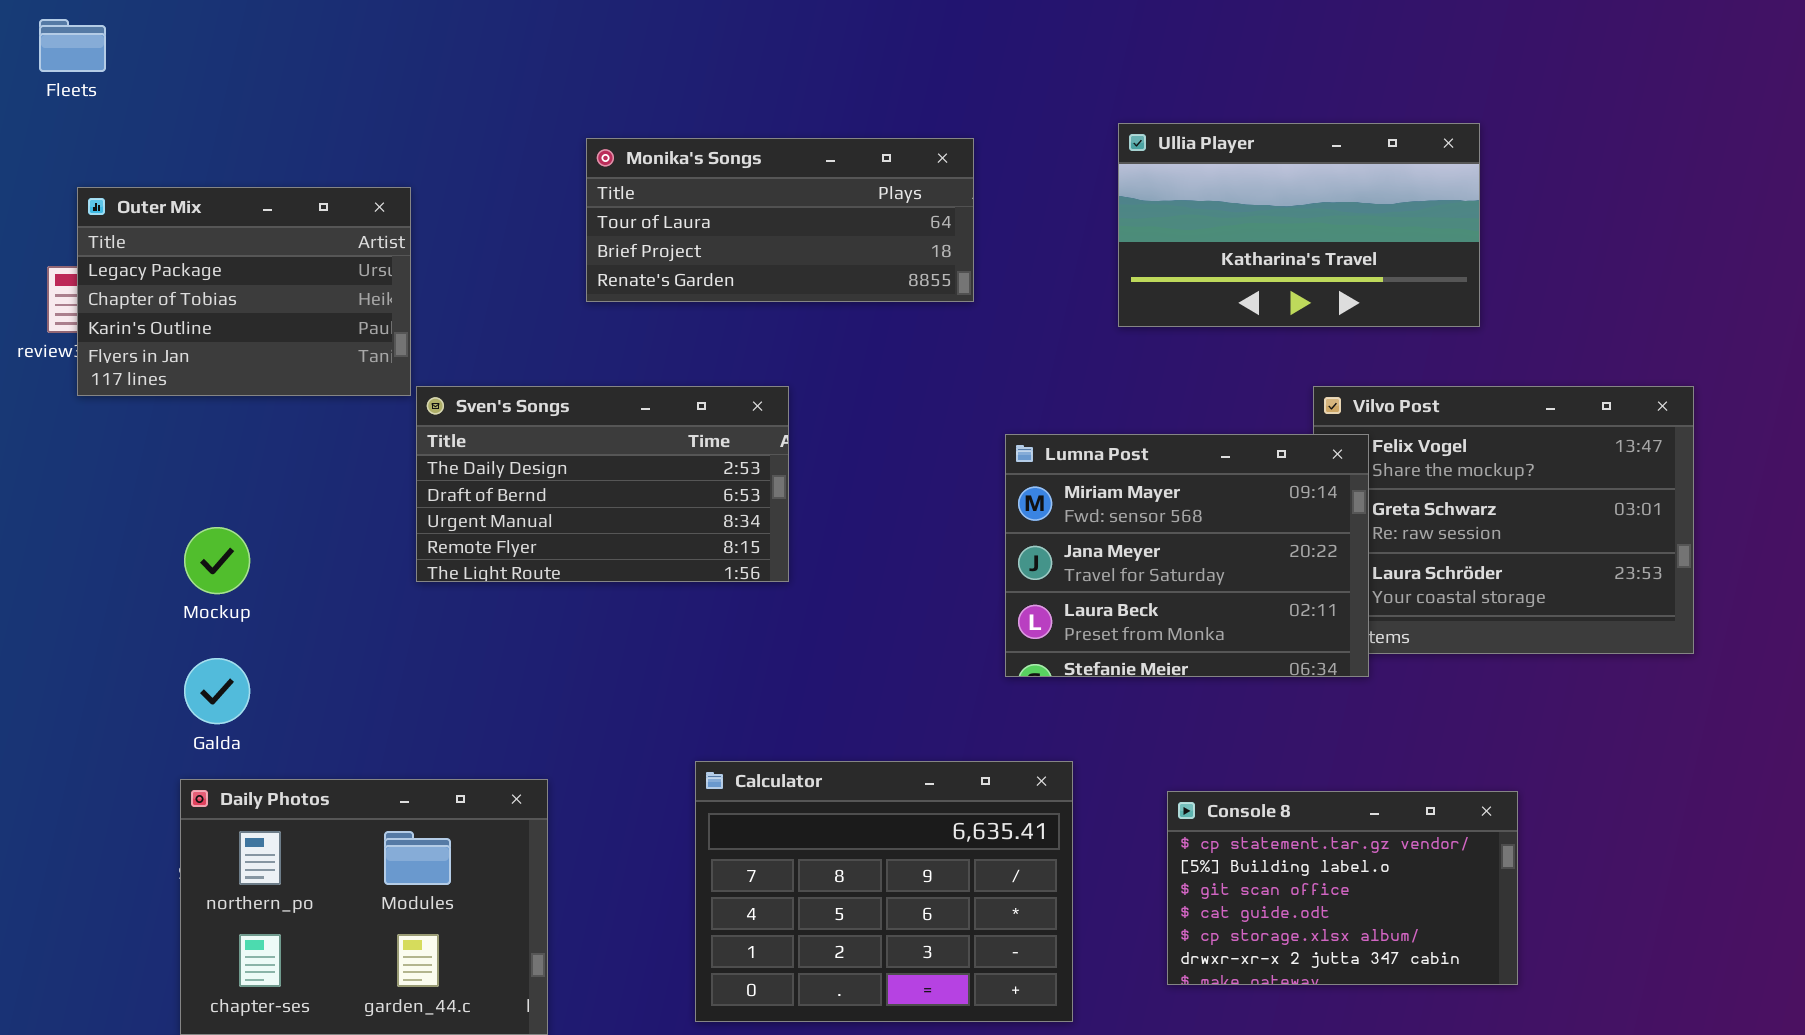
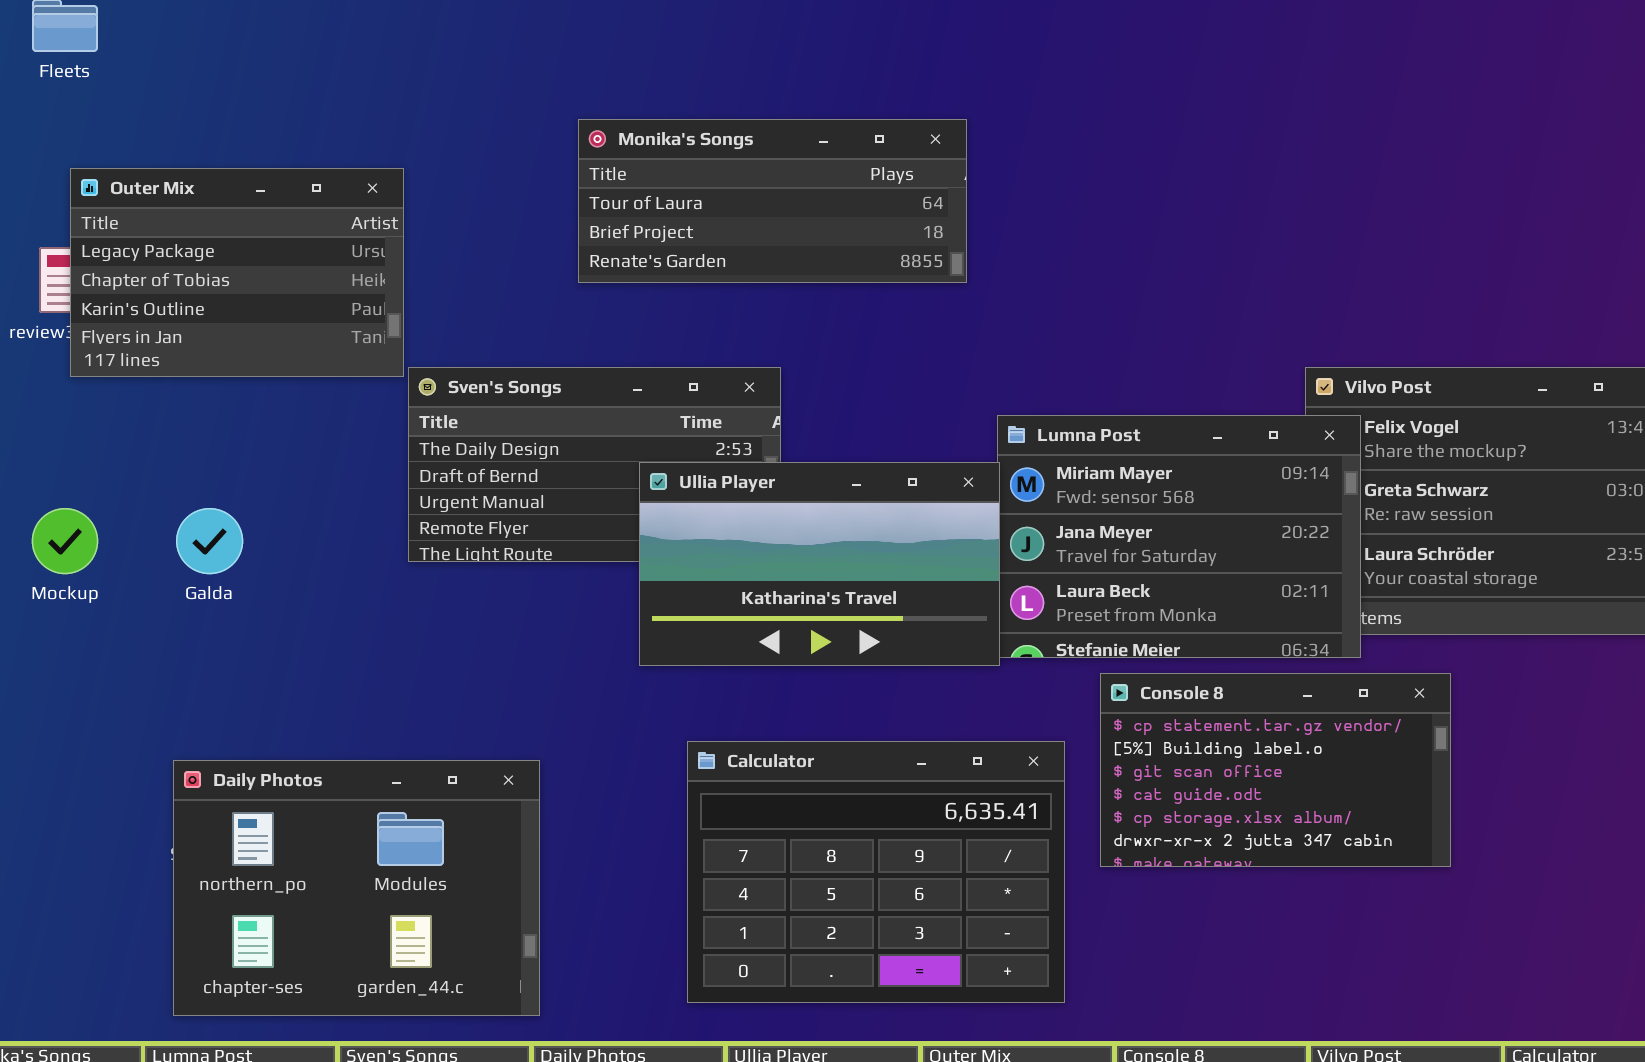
Ullia Player: [1118,123,1480,327] -> [639,462,1000,666], moved
Mockup: [184,527,250,594] -> [32,508,98,574], moved
Galda: [184,658,250,724] -> [176,508,243,574], moved
Console 8: [1167,791,1518,985] -> [1100,673,1451,867], moved

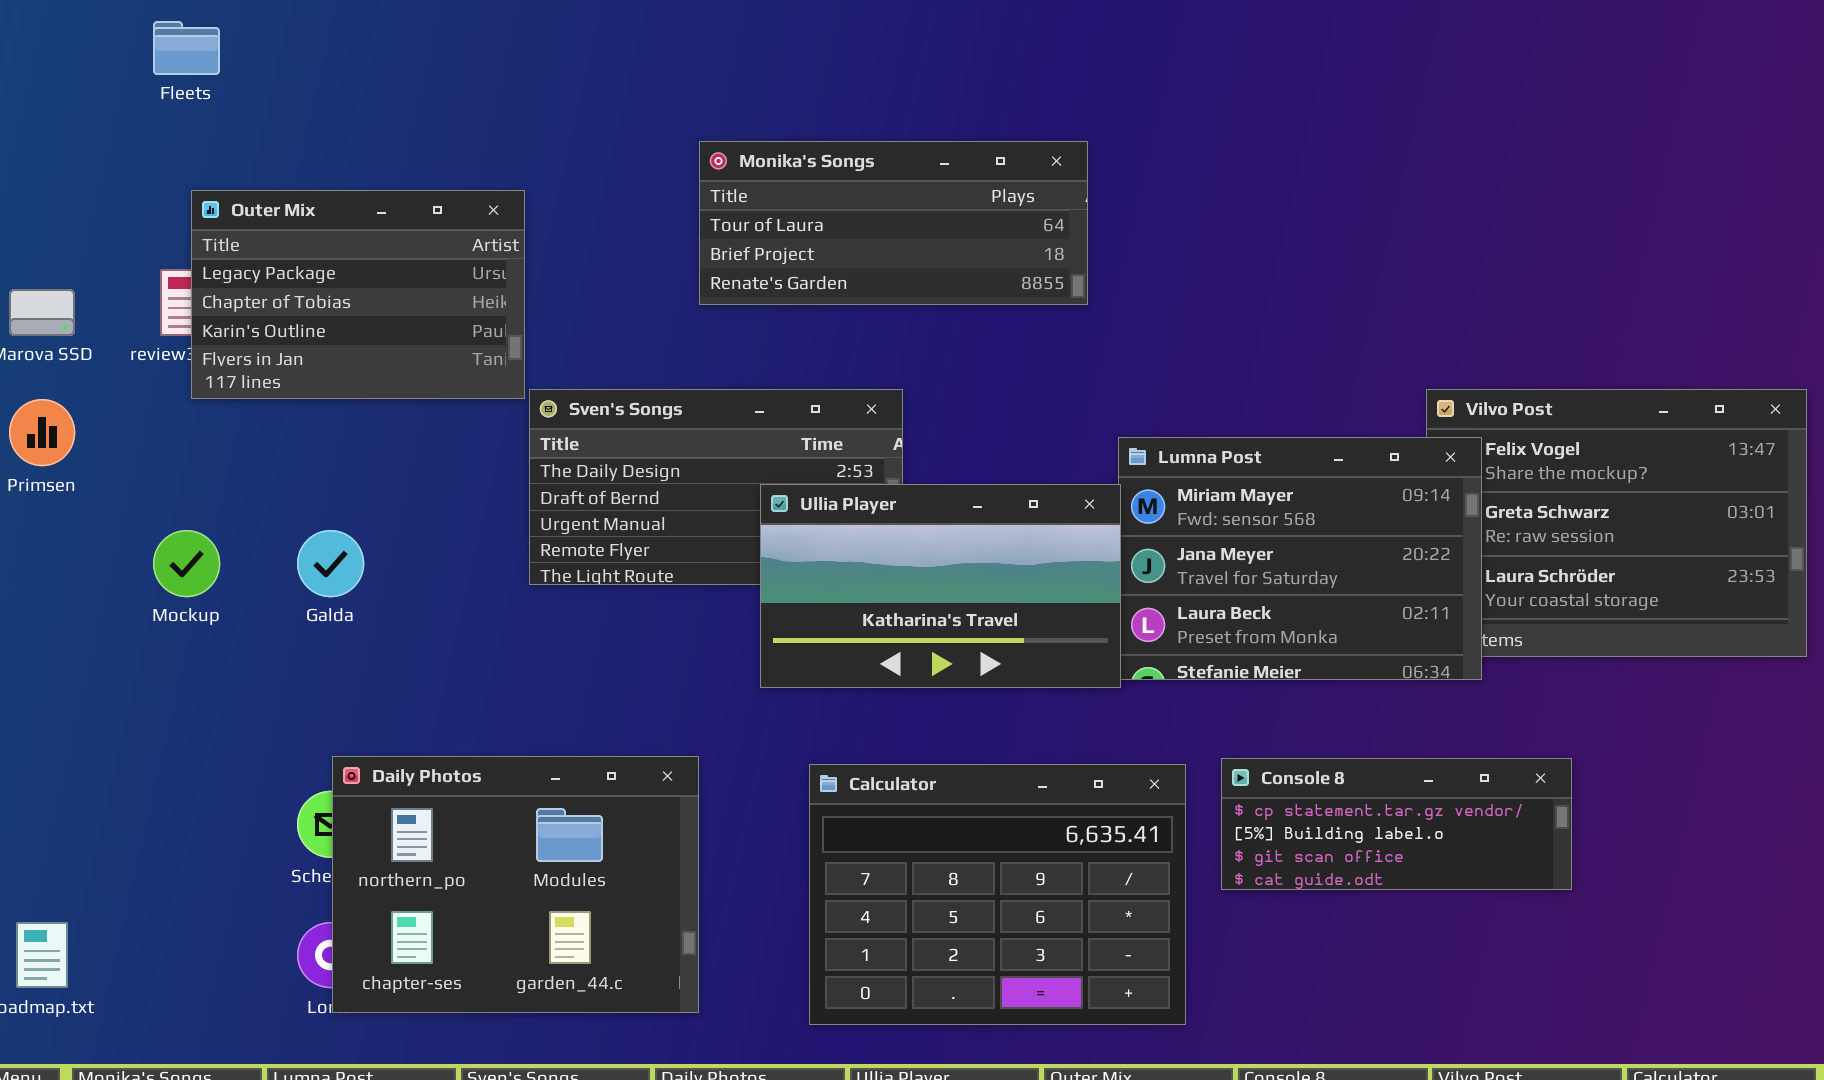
Console 8: [1100,673,1451,867] -> [1221,758,1572,890], resized
Daily Photos: [173,760,540,1016] -> [332,756,699,1013], moved

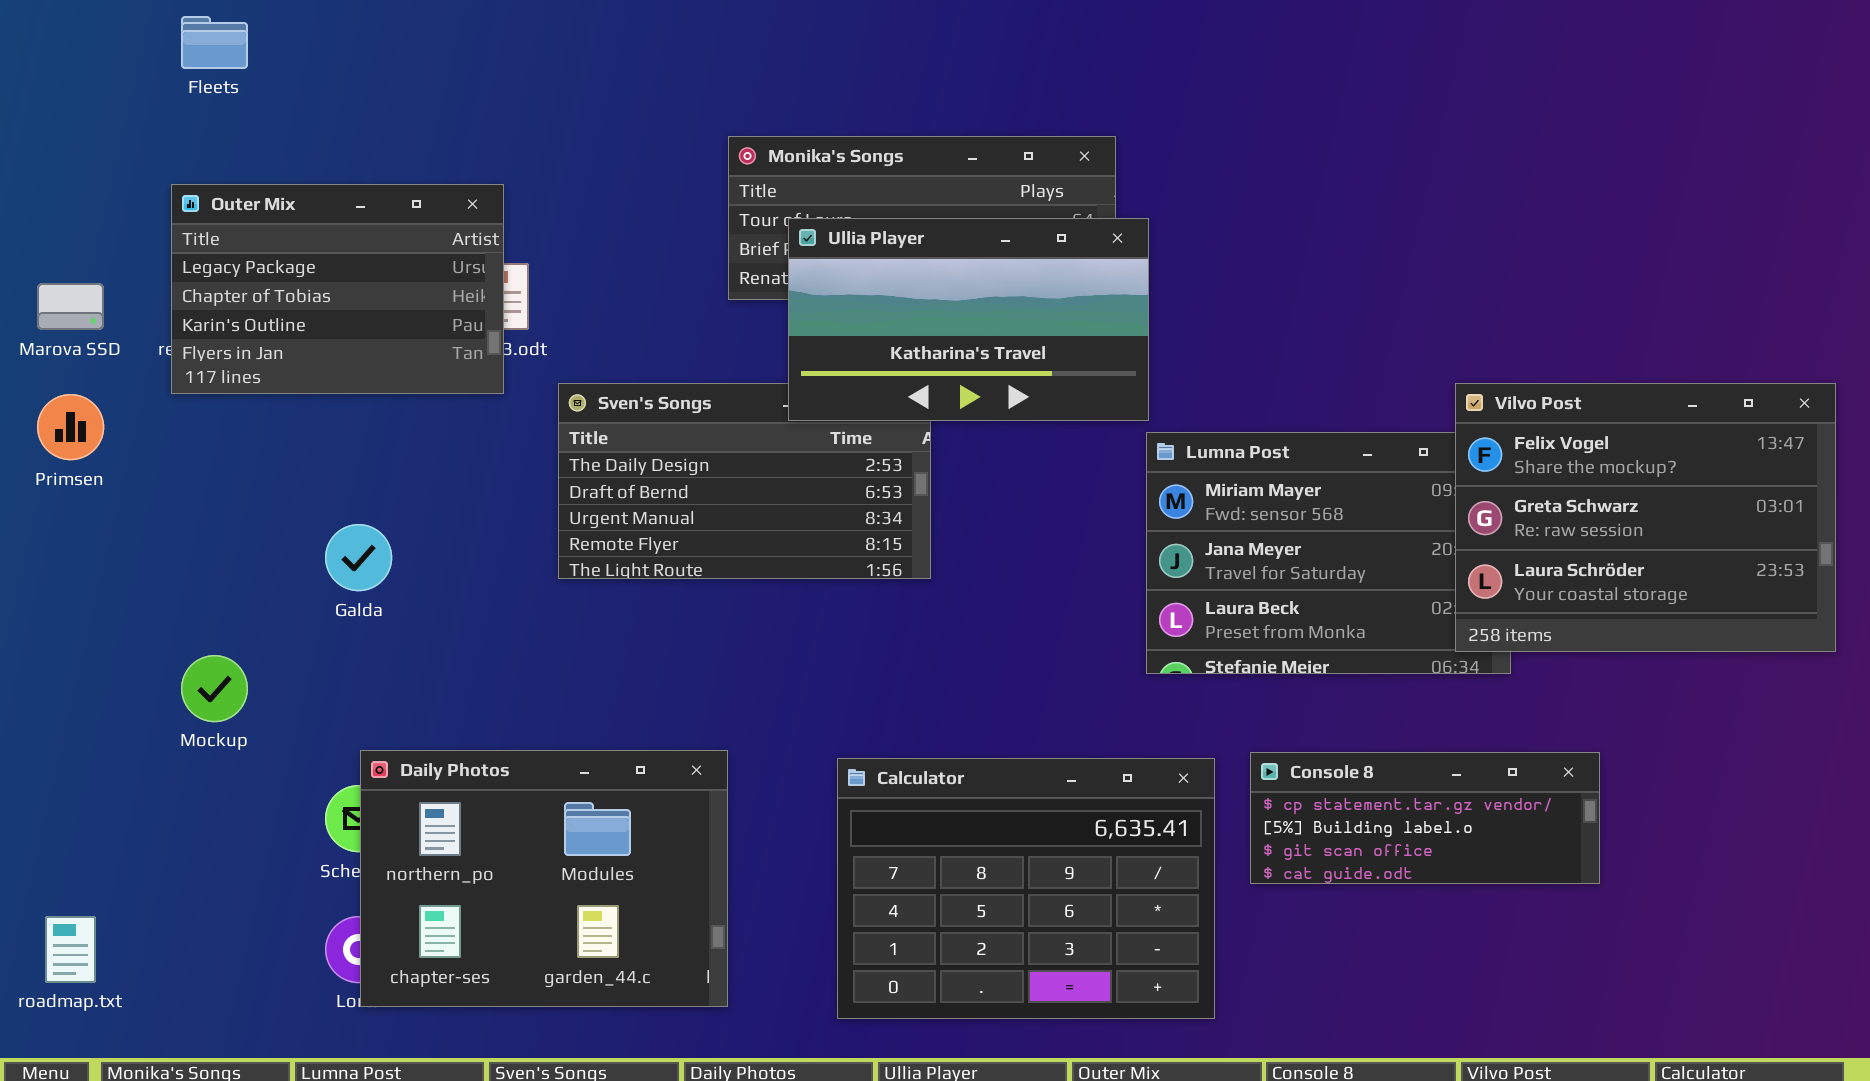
Outer Mix: [191,190,525,399] -> [171,184,504,394], moved
Vilvo Post: [1426,389,1807,657] -> [1455,383,1836,652], raised
Ullia Player: [760,484,1121,688] -> [788,218,1149,421], moved
Mockup: [153,530,220,597] -> [181,655,248,722], moved

